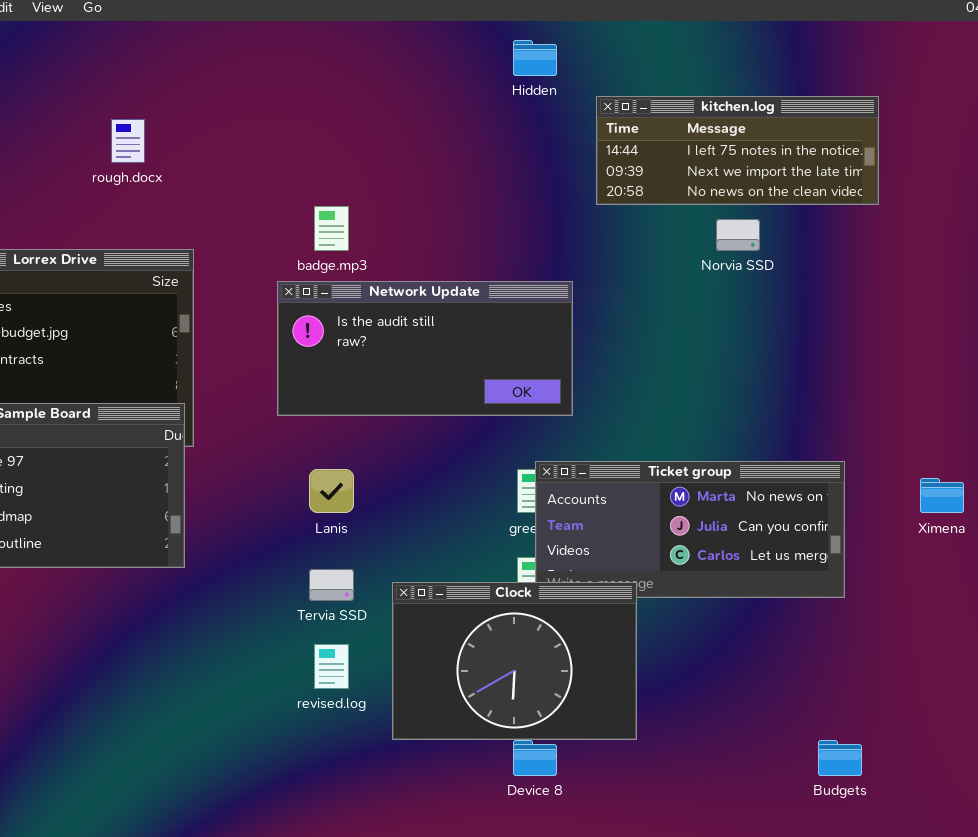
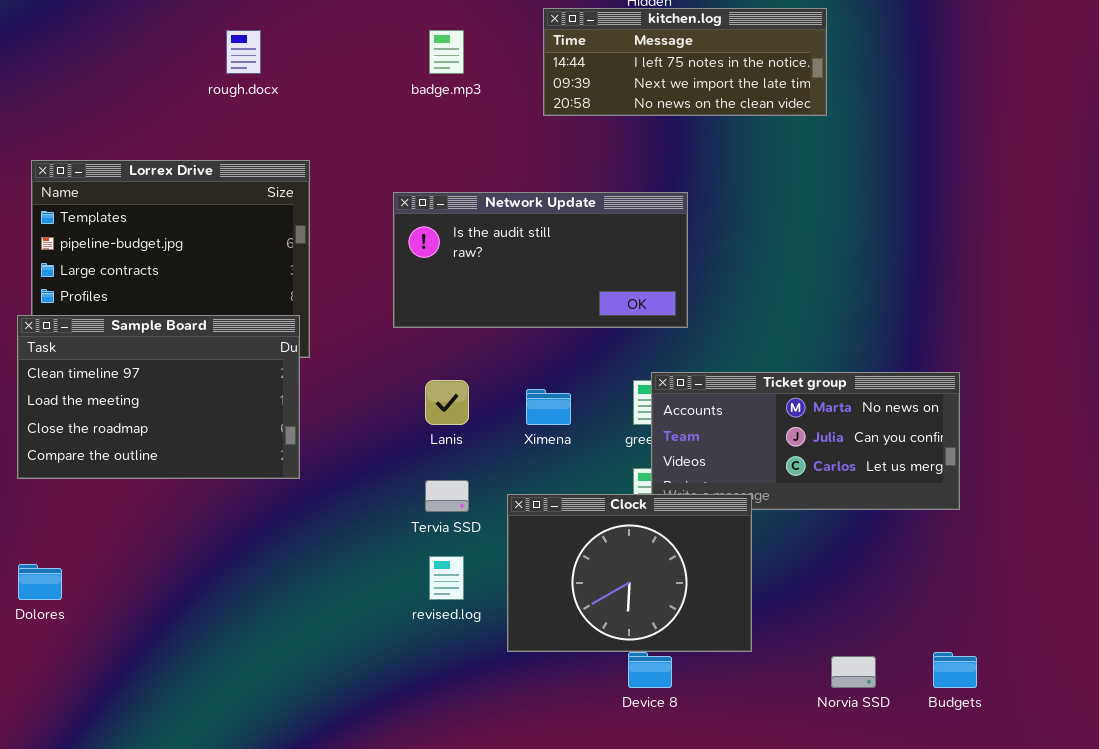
kitchen.log: [596,96,879,205] -> [543,8,827,116], moved
badge.mp3: [314,206,349,251] -> [429,30,464,74], moved
Norvia SSD: [716,219,760,251] -> [831,656,876,688], moved
Ximena: [920,478,964,513] -> [526,389,571,425], moved

